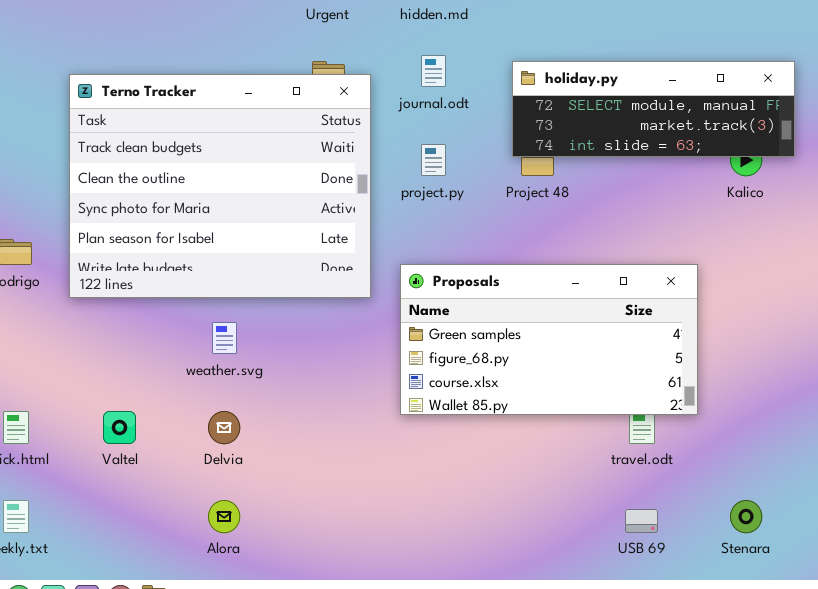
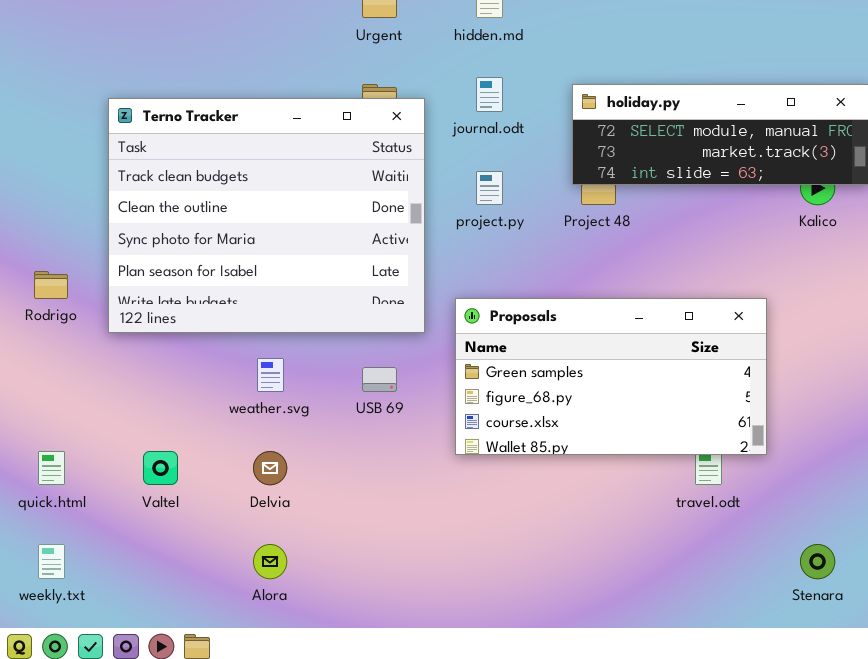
USB 69: [625,509,658,533] -> [362,367,397,392], moved

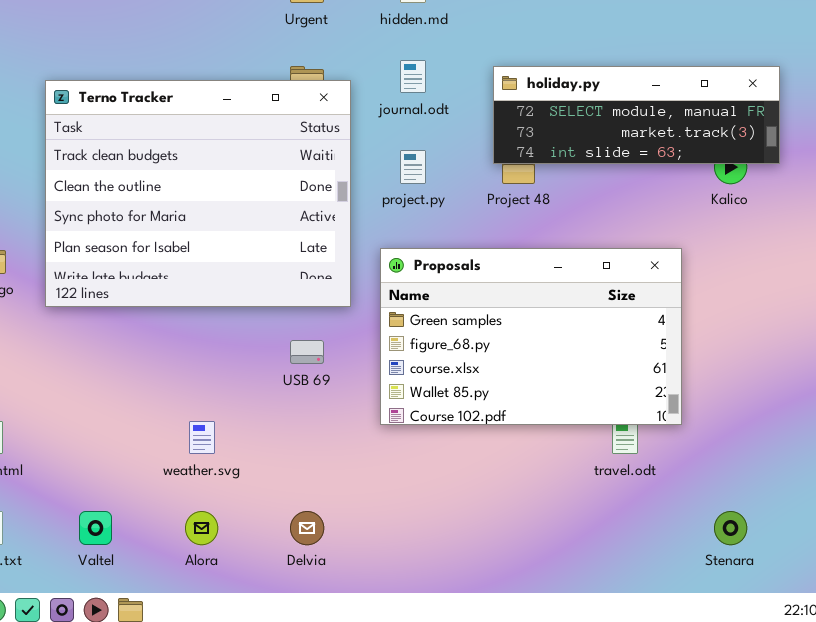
Proposals: [455,298,767,455] -> [380,248,682,425], resized
weather.svg: [257,358,284,392] -> [189,421,215,454], moved
Valtel: [143,451,178,485] -> [79,511,112,545], moved
Delvia: [253,451,287,485] -> [290,511,324,545], moved

